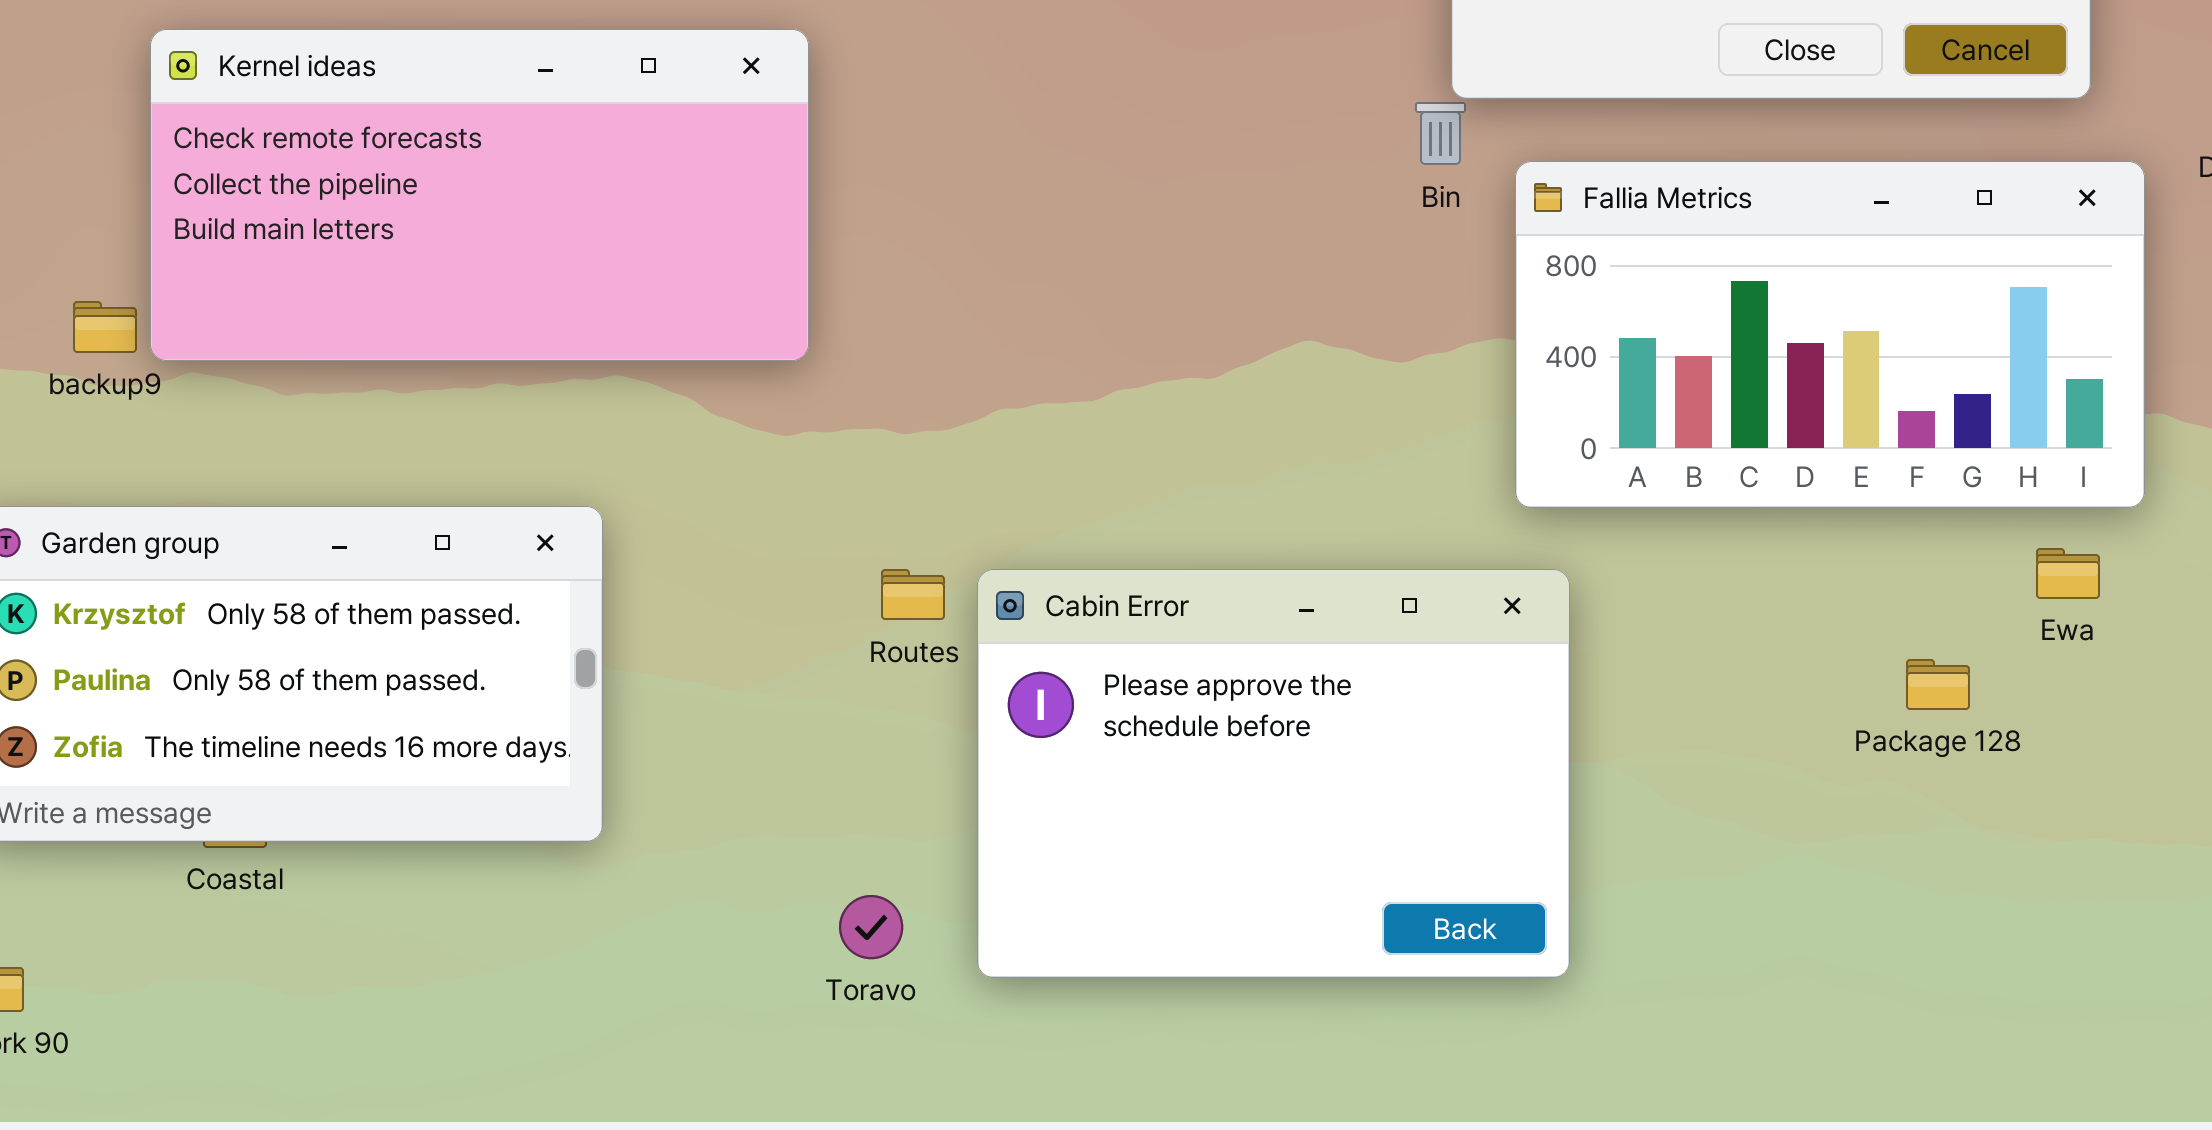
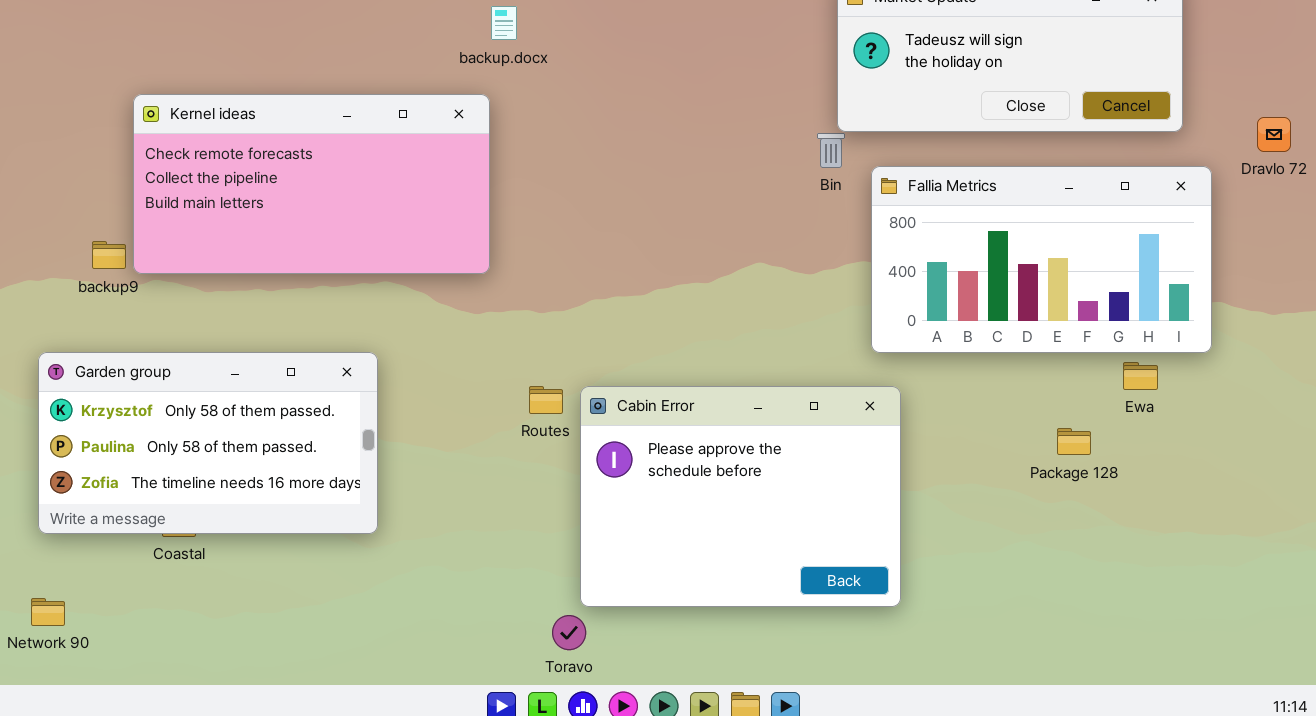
Ewa: [2036,548,2100,599] -> [1123,362,1158,390], moved
Package 128: [1906,659,1970,710] -> [1057,428,1091,455], moved
Toravo: [839,895,903,959] -> [552,615,586,650], moved

